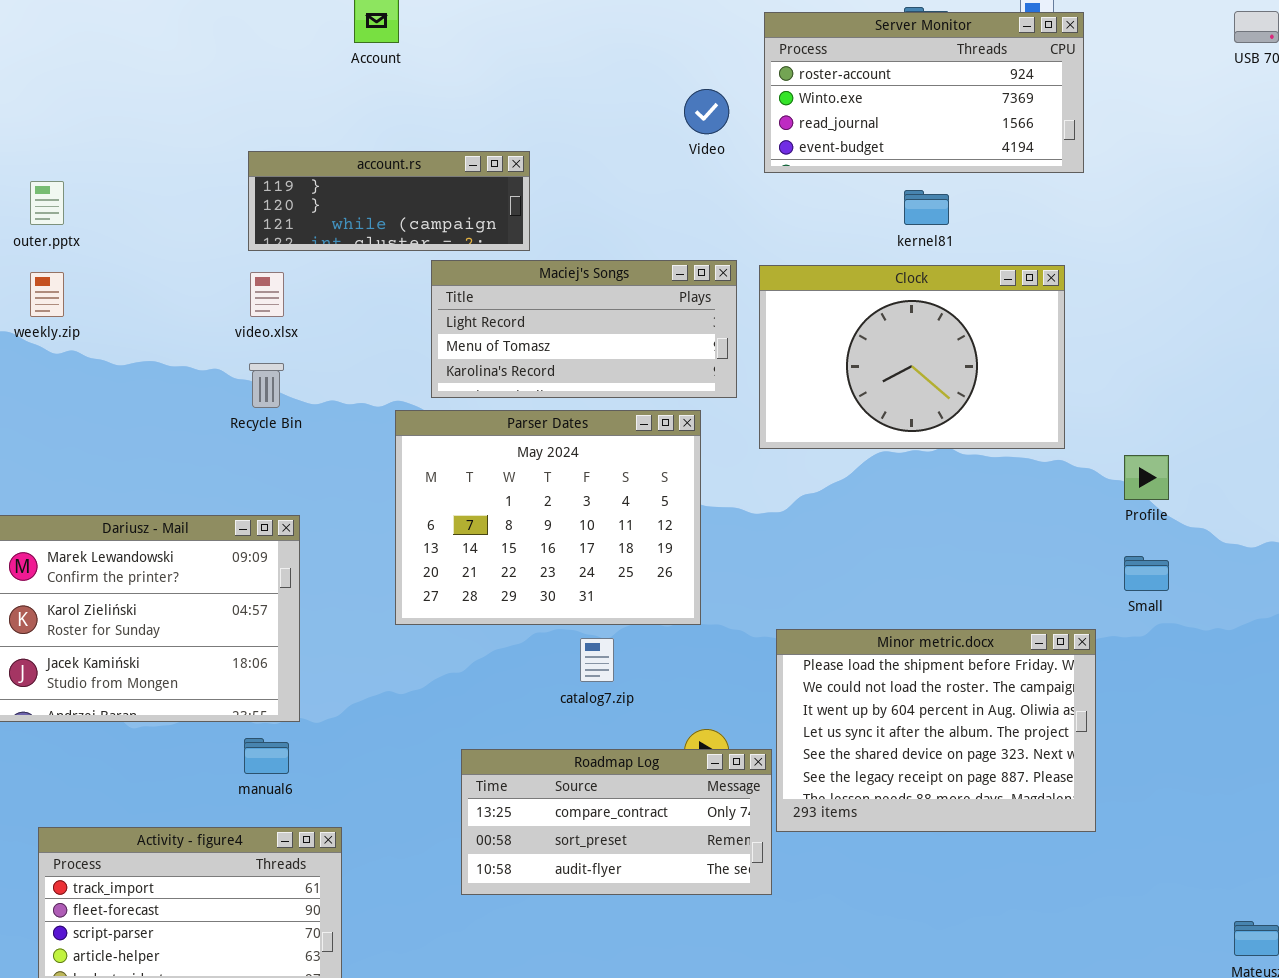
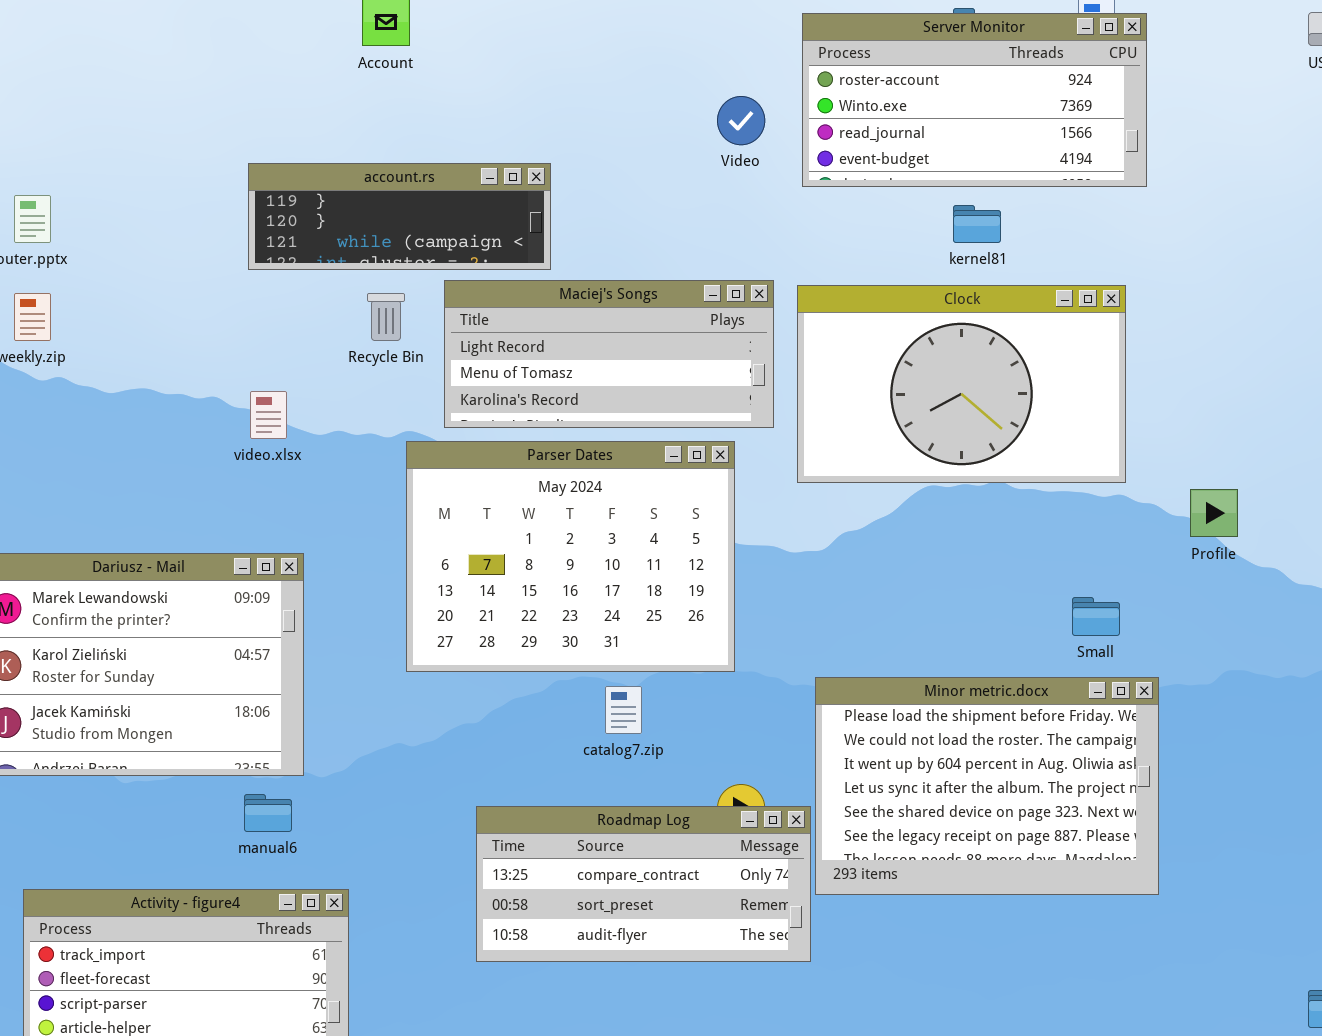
video.xlsx: [250,272,284,317] -> [250,391,287,439], moved
Recycle Bin: [249,363,284,408] -> [367,293,405,341], moved
Small: [1124,556,1169,591] -> [1072,597,1120,636], moved

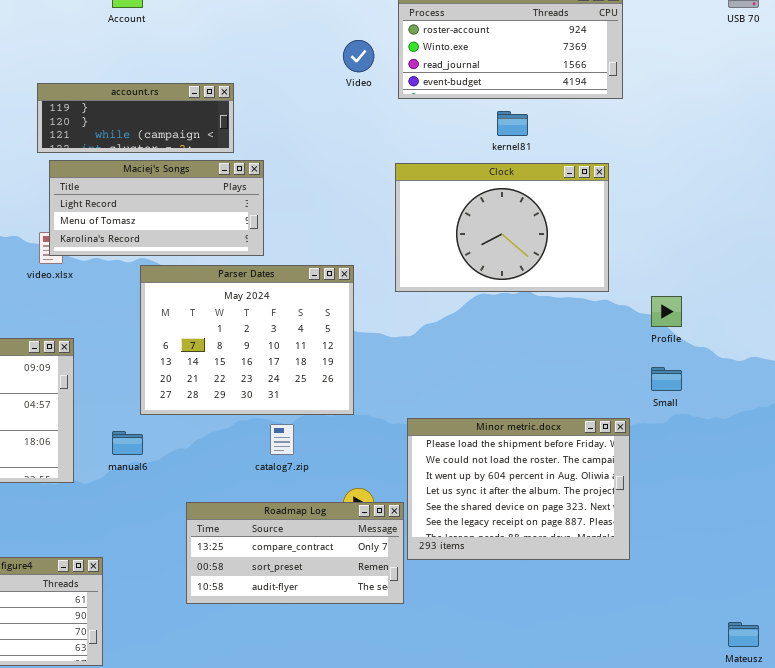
Maciej's Songs: [444,280,774,428] -> [49,160,264,256], moved
Small: [1072,597,1120,636] -> [651,367,682,391], moved
manual6: [244,794,292,832] -> [112,431,143,455], moved

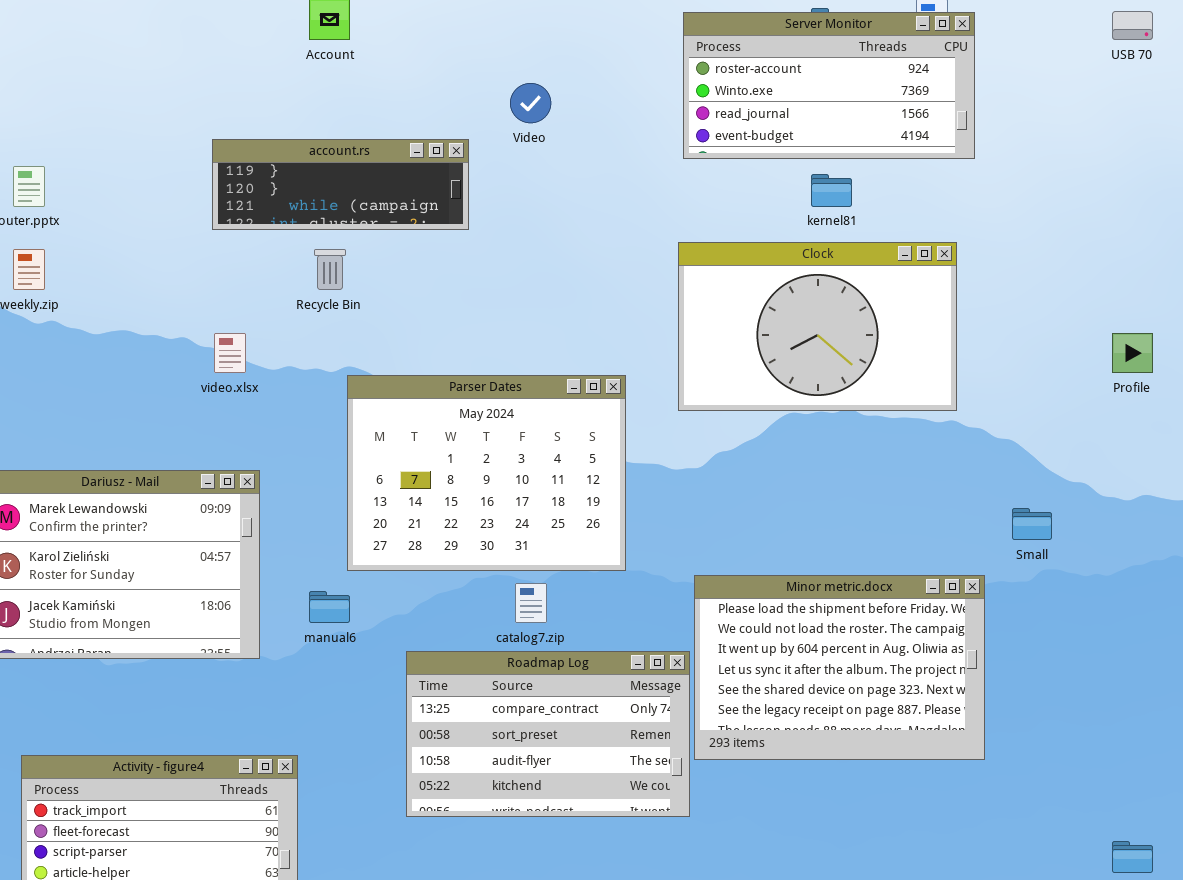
Video: [343,40,374,72] -> [510,83,551,123], moved
Maciej's Songs: [49,160,264,256] -> none, closed
Profile: [651,296,682,327] -> [1112,333,1153,373], moved
Roadmap Log: [186,502,404,604] -> [406,651,690,817], resized

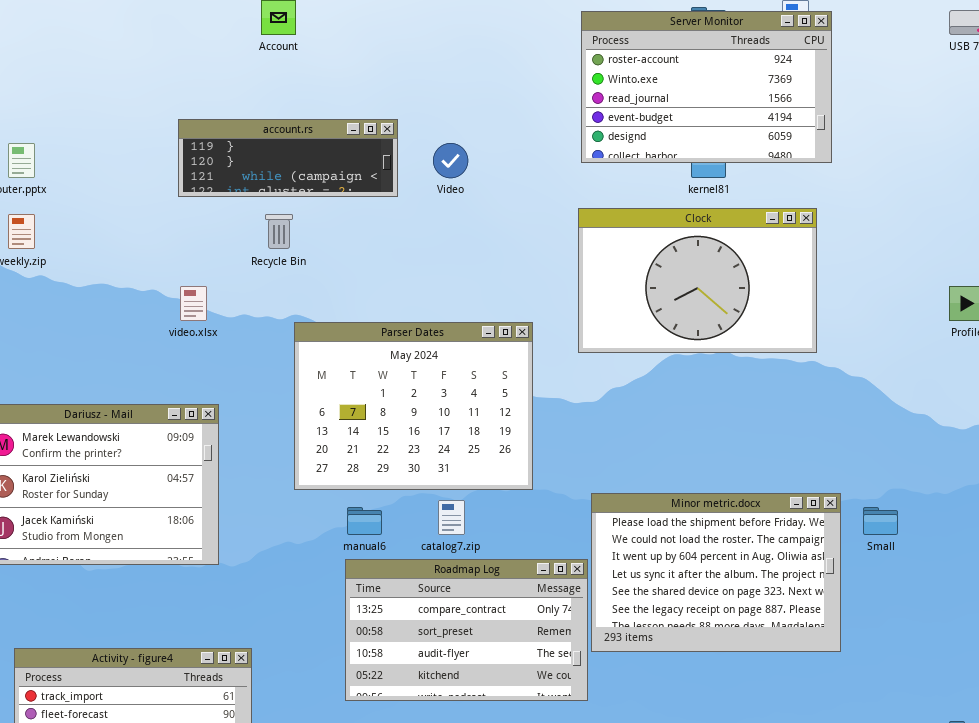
Server Monitor: [683,12,975,159] -> [581,11,832,163], resized
Video: [510,83,551,123] -> [433,143,468,178], moved
Small: [1012,508,1052,540] -> [863,507,898,535], moved
manual6: [309,591,350,623] -> [347,507,382,535], moved

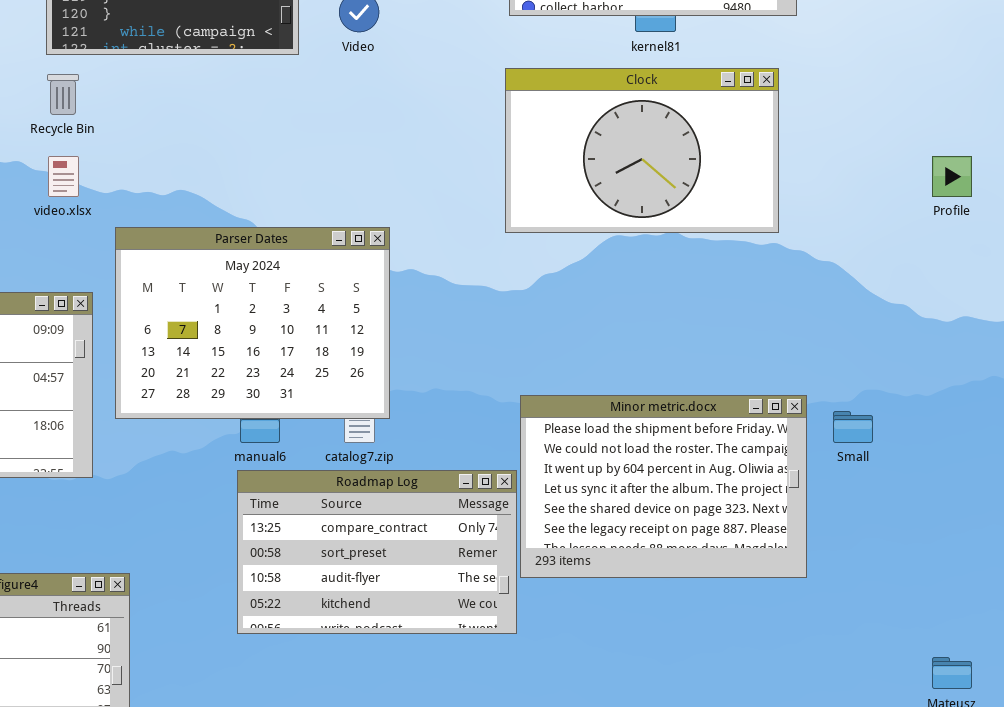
Recycle Bin: [265,214,293,249] -> [47,74,79,115], moved
Parser Dates: [294,322,533,490] -> [115,227,390,419], moved

